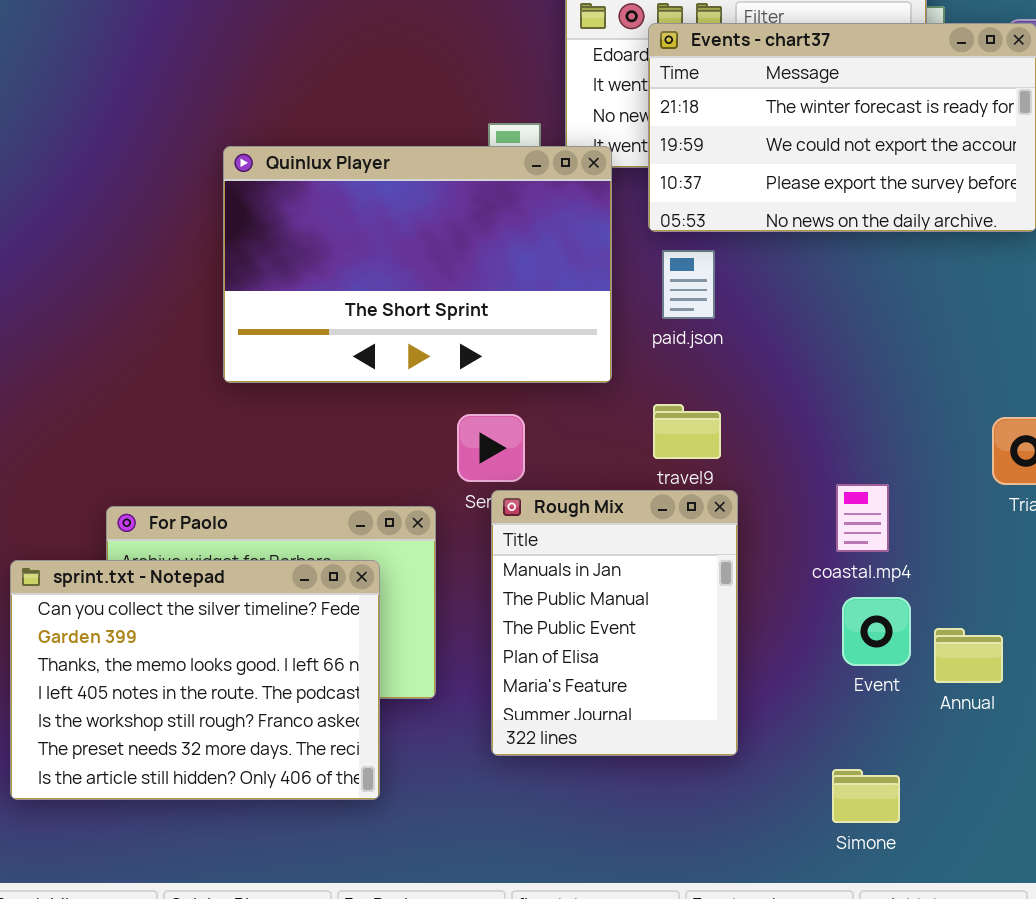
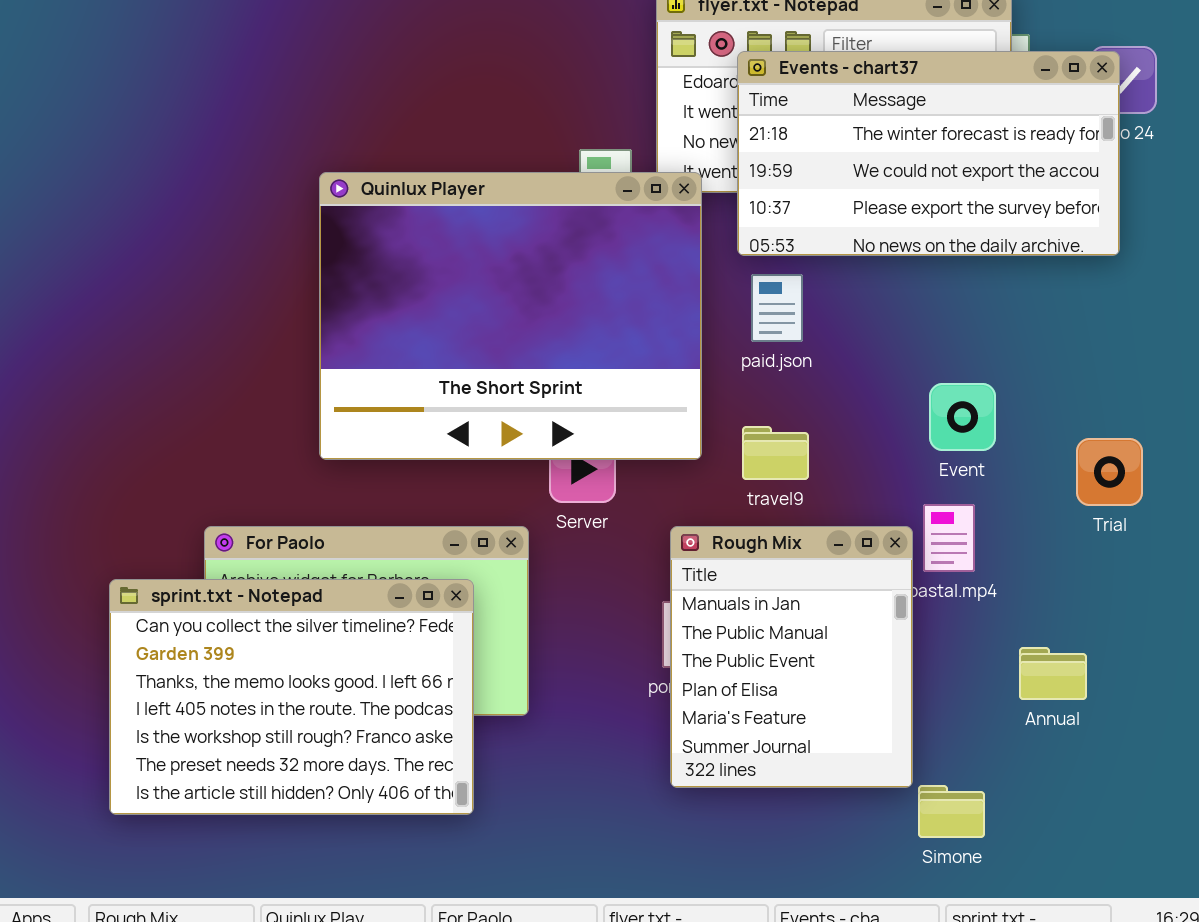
Quinlux Player: [223,146,612,383] -> [319,172,702,460], resized
Rough Mix: [491,490,738,756] -> [670,526,913,788], moved
Event: [842,597,911,666] -> [929,383,996,451], moved

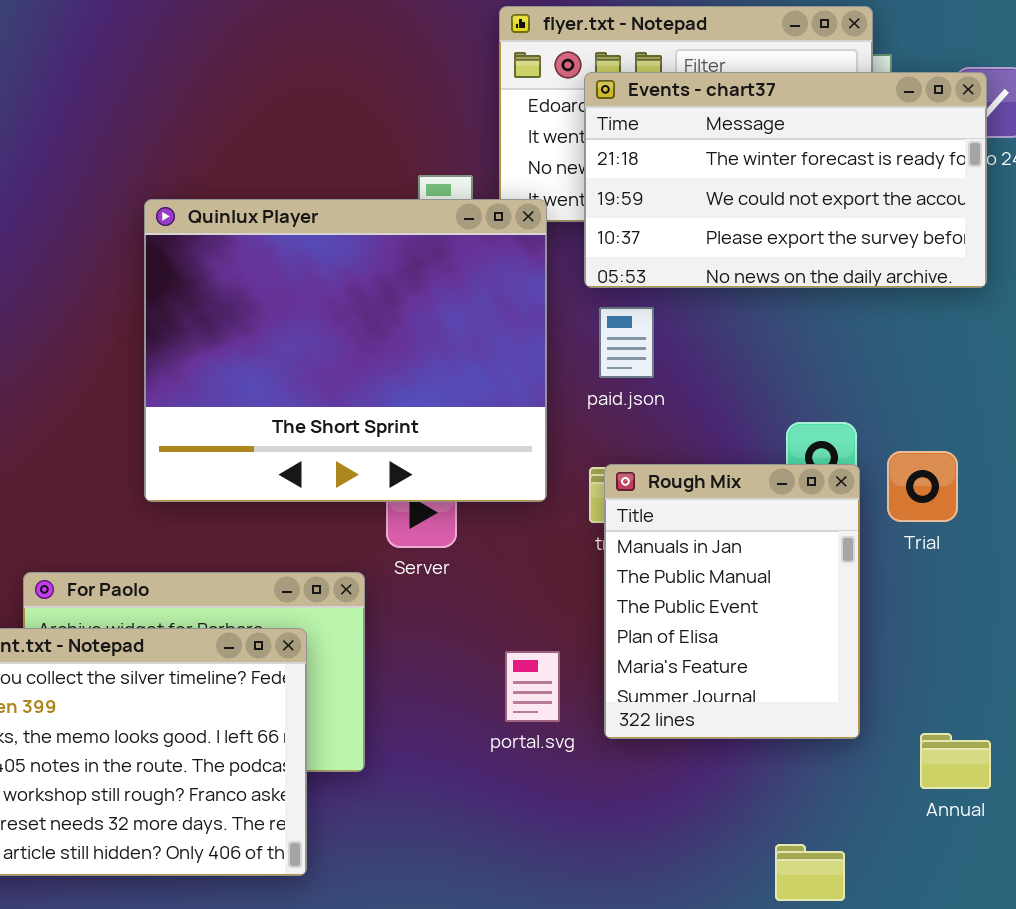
Trial: [1076,438,1143,506] -> [887,451,958,522], moved
Rough Mix: [670,526,913,788] -> [604,464,860,739], moved
Annual: [1019,647,1087,700] -> [920,733,991,789], moved

